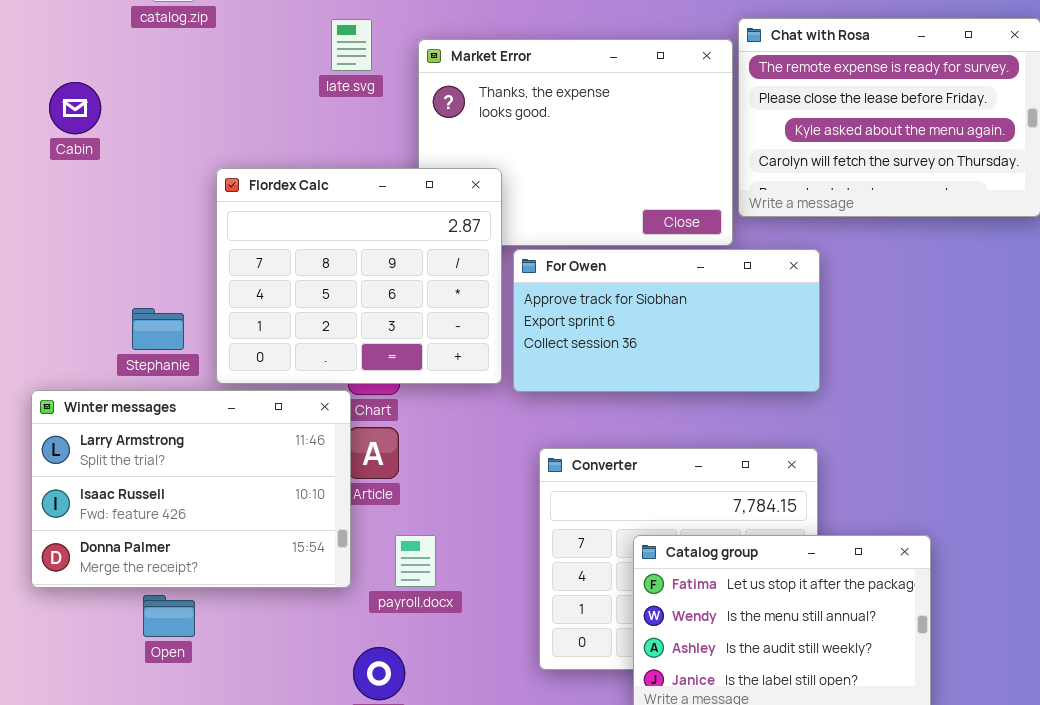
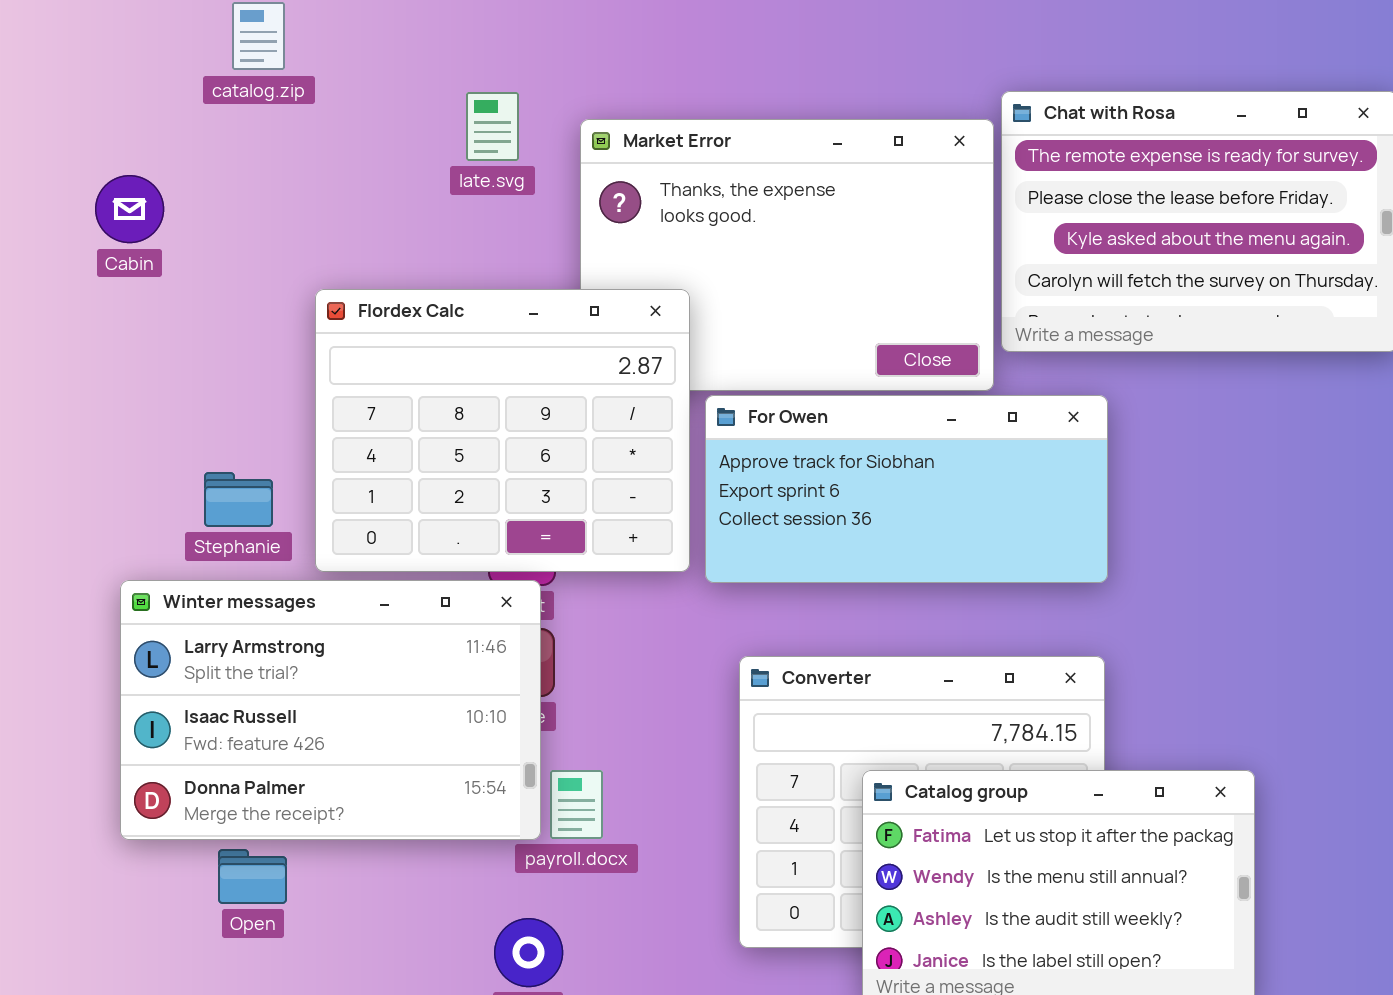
Winter messages: [31,390,351,588] -> [120,580,541,840], moved

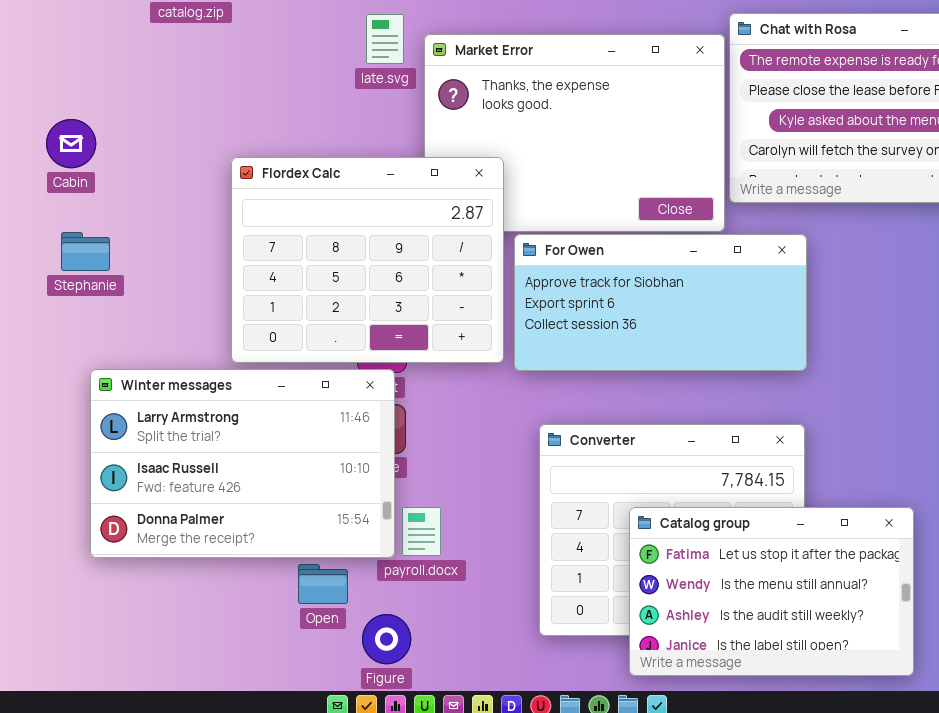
late.svg: [466,92,519,161] -> [366,14,404,64], moved
Cabin: [95,175,164,243] -> [46,119,96,168], moved
Stephanie: [204,472,273,527] -> [61,232,110,271], moved
Open: [218,849,287,904] -> [298,564,348,604], moved

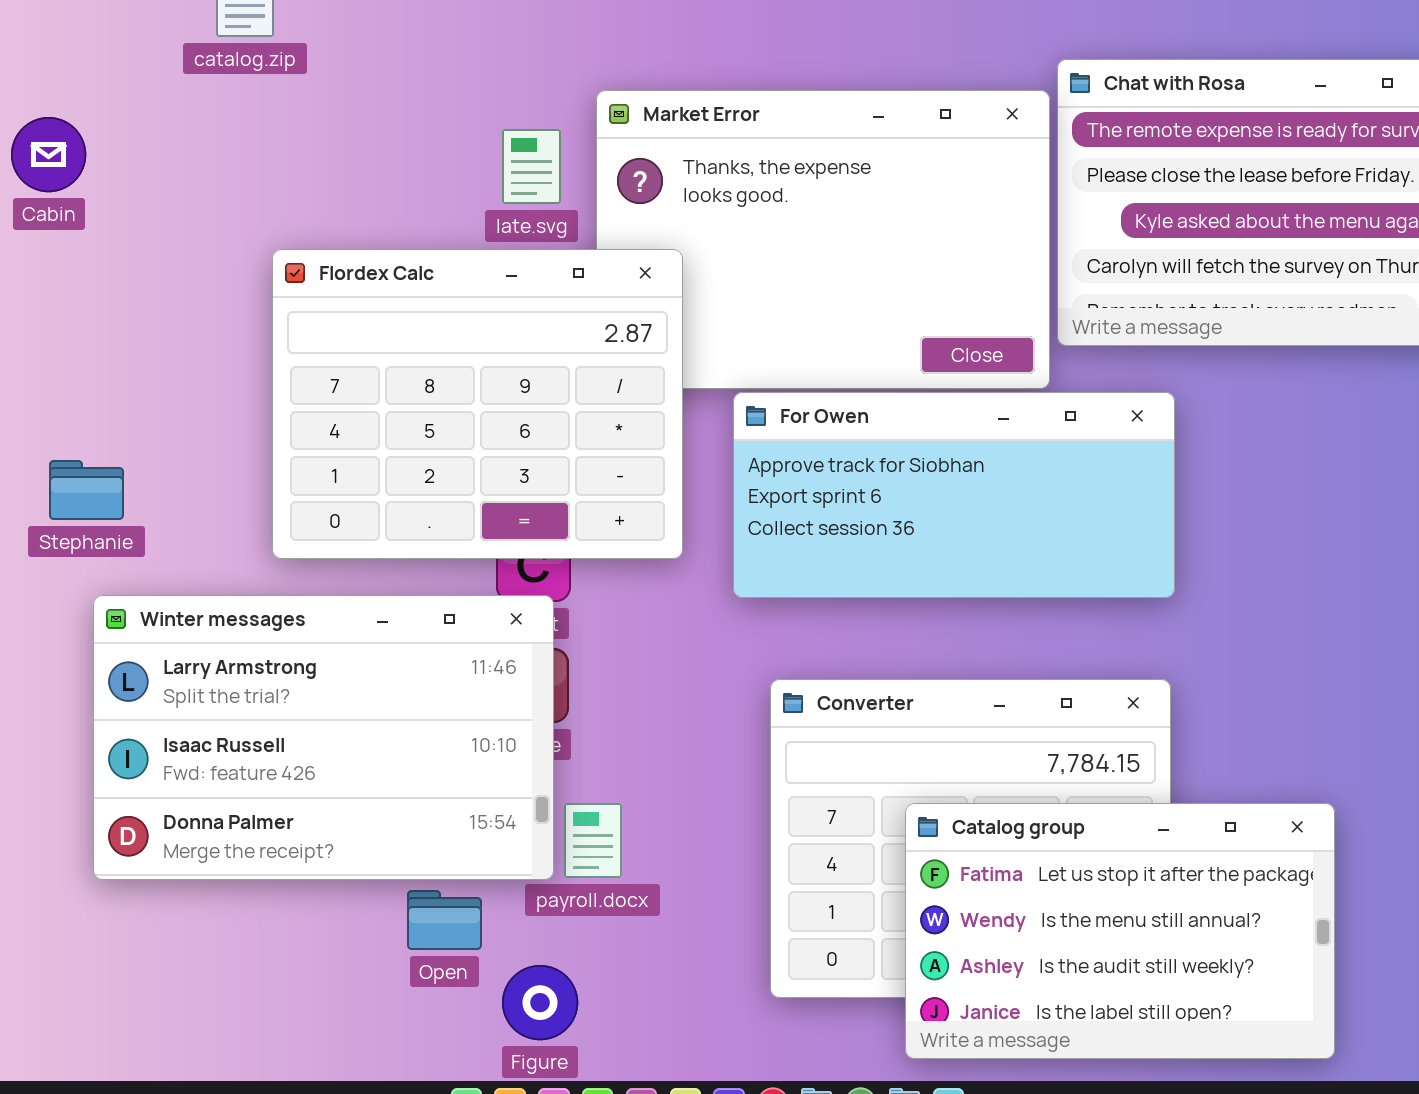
late.svg: [366,14,404,64] -> [502,129,561,204], moved
Cabin: [46,119,96,168] -> [11,117,86,192], moved
Flordex Calc: [231,157,504,363] -> [272,249,683,559], moved
Stephanie: [61,232,110,271] -> [49,460,124,520], moved

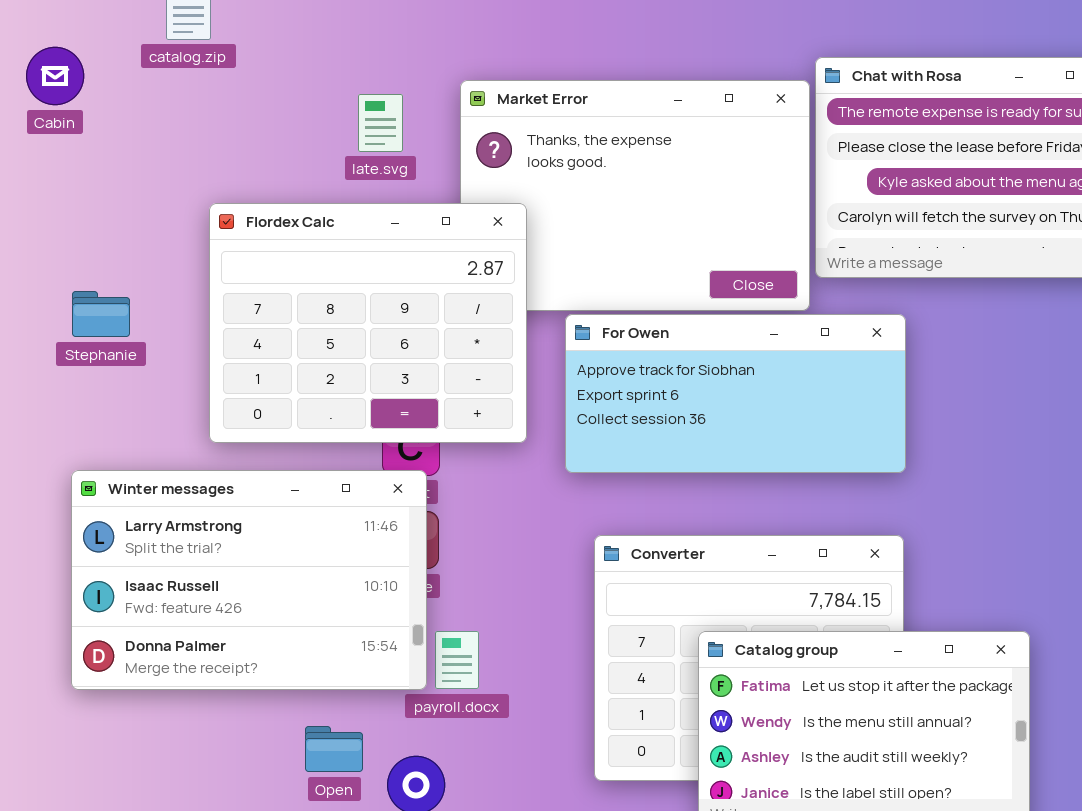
Cabin: [11,117,86,192] -> [26,47,84,105], moved
late.svg: [502,129,561,204] -> [358,94,403,152], moved
Stephanie: [49,460,124,520] -> [72,291,130,337], moved
Open: [407,890,482,950] -> [305,726,363,772], moved

